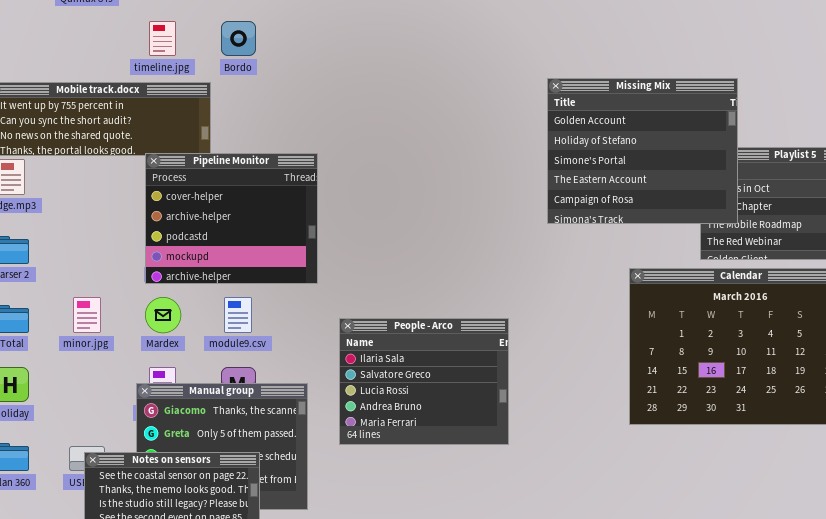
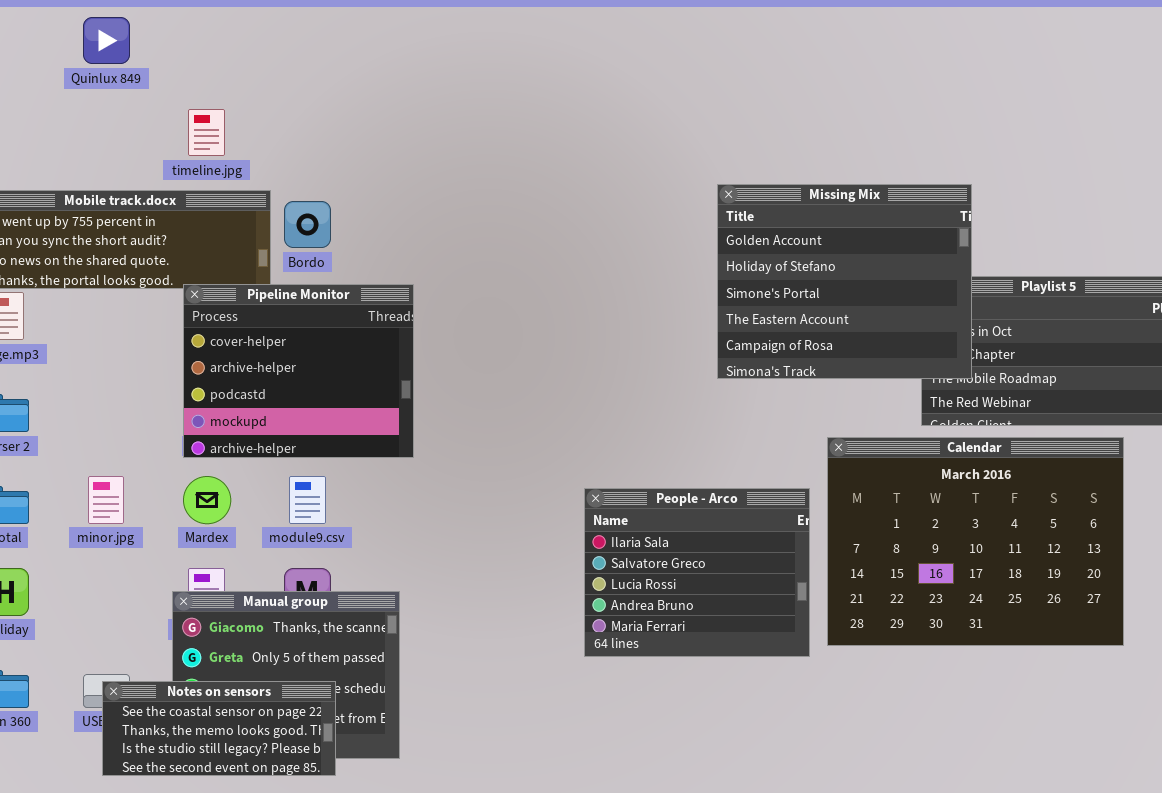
Bordo: [221,21,256,56] -> [284,201,331,248], moved
People - Arco: [339,318,509,445] -> [584,488,810,657], moved

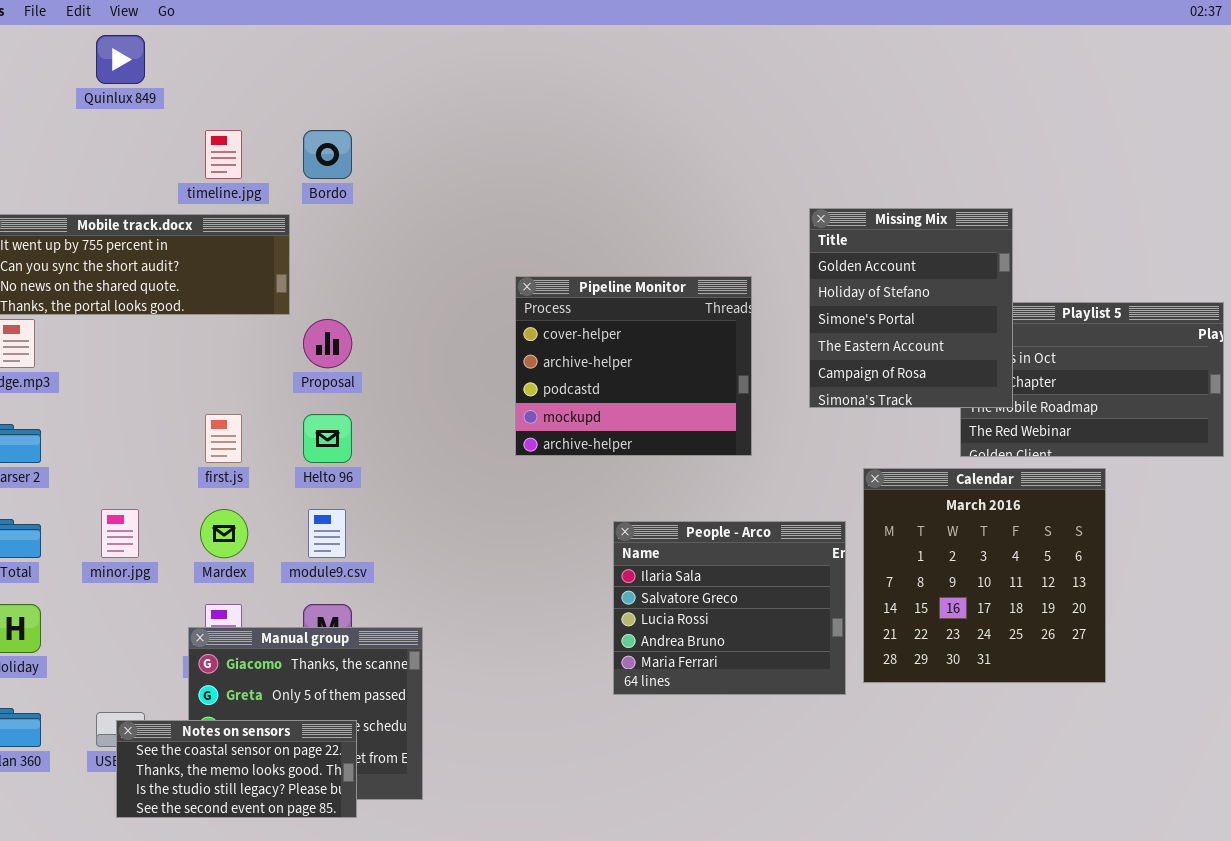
Missing Mix: [717,184,972,379] -> [809,208,1013,408], resized
Bordo: [284,201,331,248] -> [303,130,352,179], moved
Pipeline Monitor: [183,284,414,458] -> [515,276,752,456], moved
Calendar: [827,437,1124,646] -> [863,468,1106,683], resized

